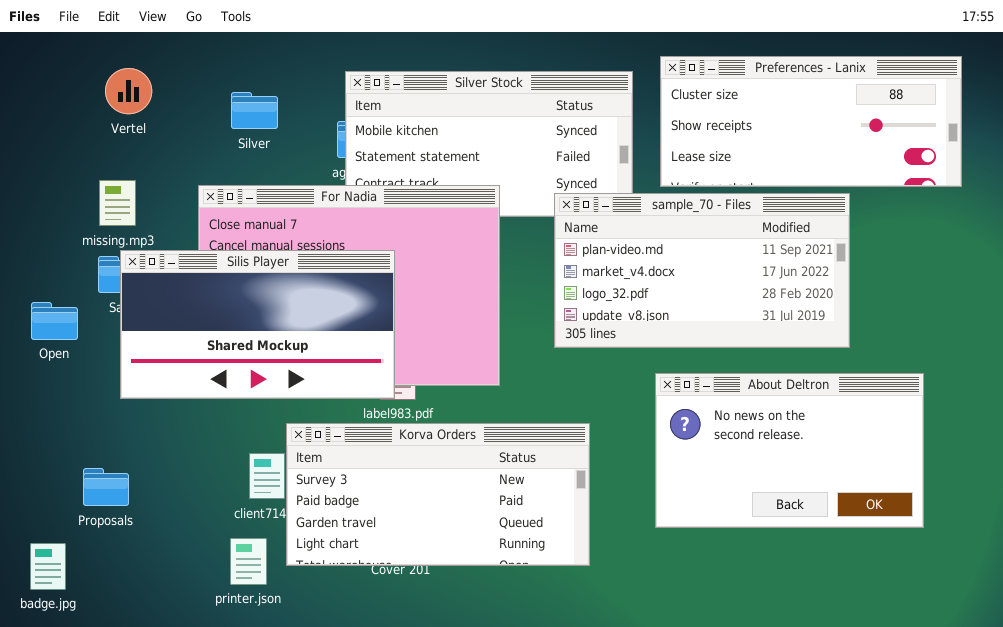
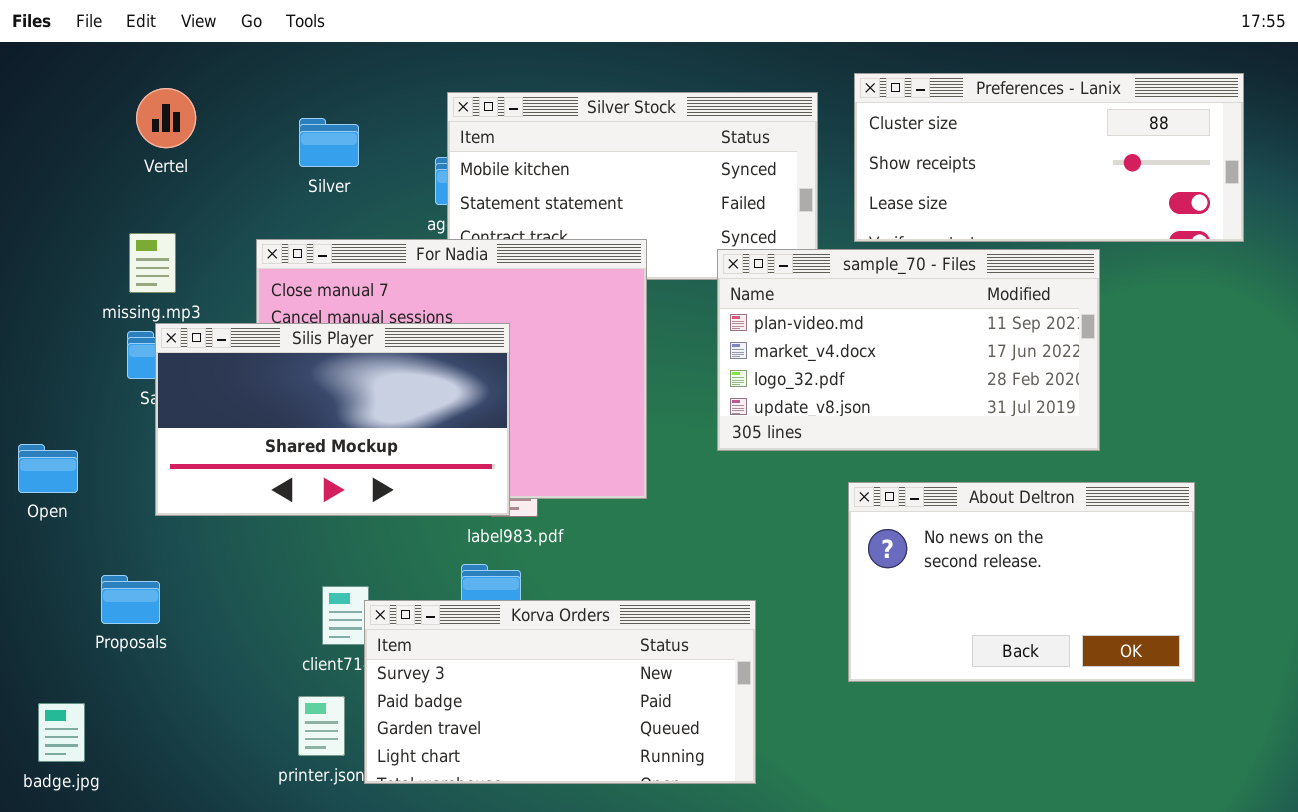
Open: [31,302,78,340] -> [18,444,78,493], moved
Korva Orders: [286,423,590,566] -> [364,600,756,784], moved
Proposals: [83,468,129,506] -> [101,575,160,624], moved

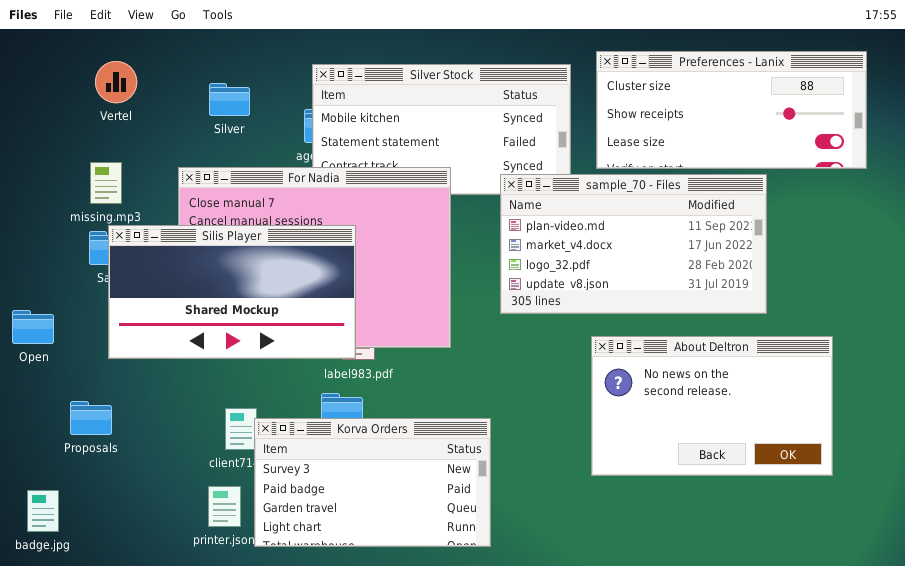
Korva Orders: [364,600,756,784] -> [254,418,491,547], resized

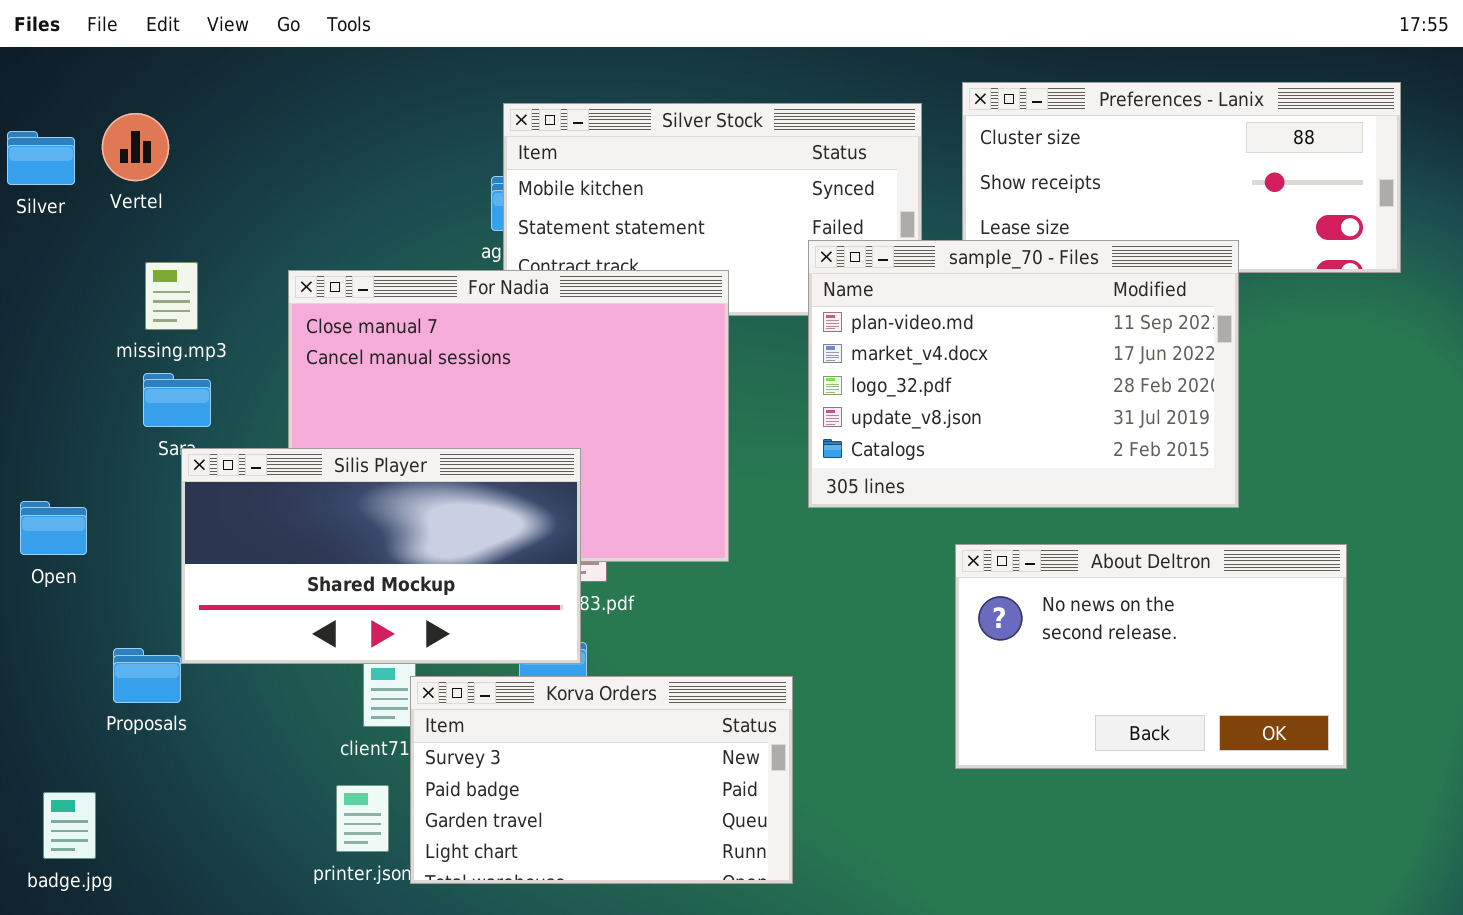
Vertel: [95,61,137,103] -> [102,113,169,181], moved
Silver: [209,83,250,116] -> [7,131,75,185], moved
sample_70 - Files: [500,174,767,314] -> [808,240,1239,508], resized
Silis Player: [108,225,356,359] -> [181,448,581,664], moved

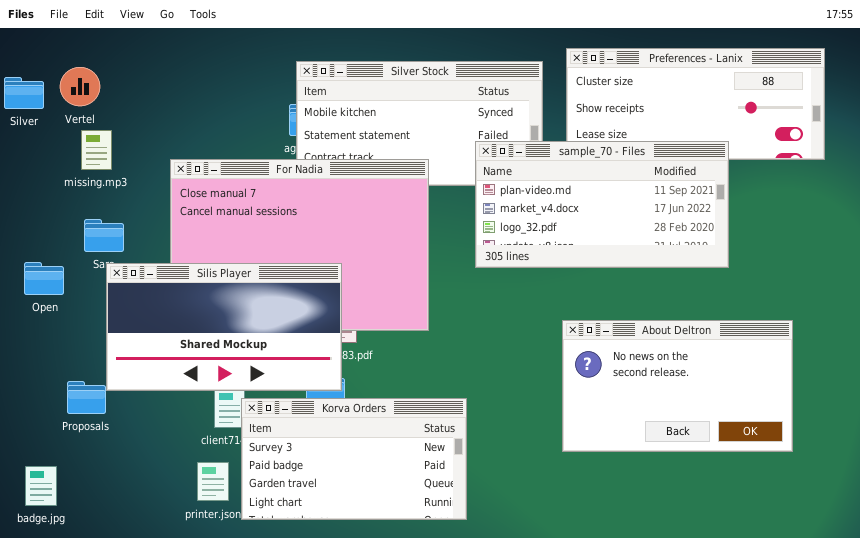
sample_70 - Files: [808,240,1239,508] -> [475,141,729,268], resized
missing.mp3: [145,262,198,330] -> [81,130,112,170], moved
Open: [20,501,87,555] -> [24,262,64,295], moved

